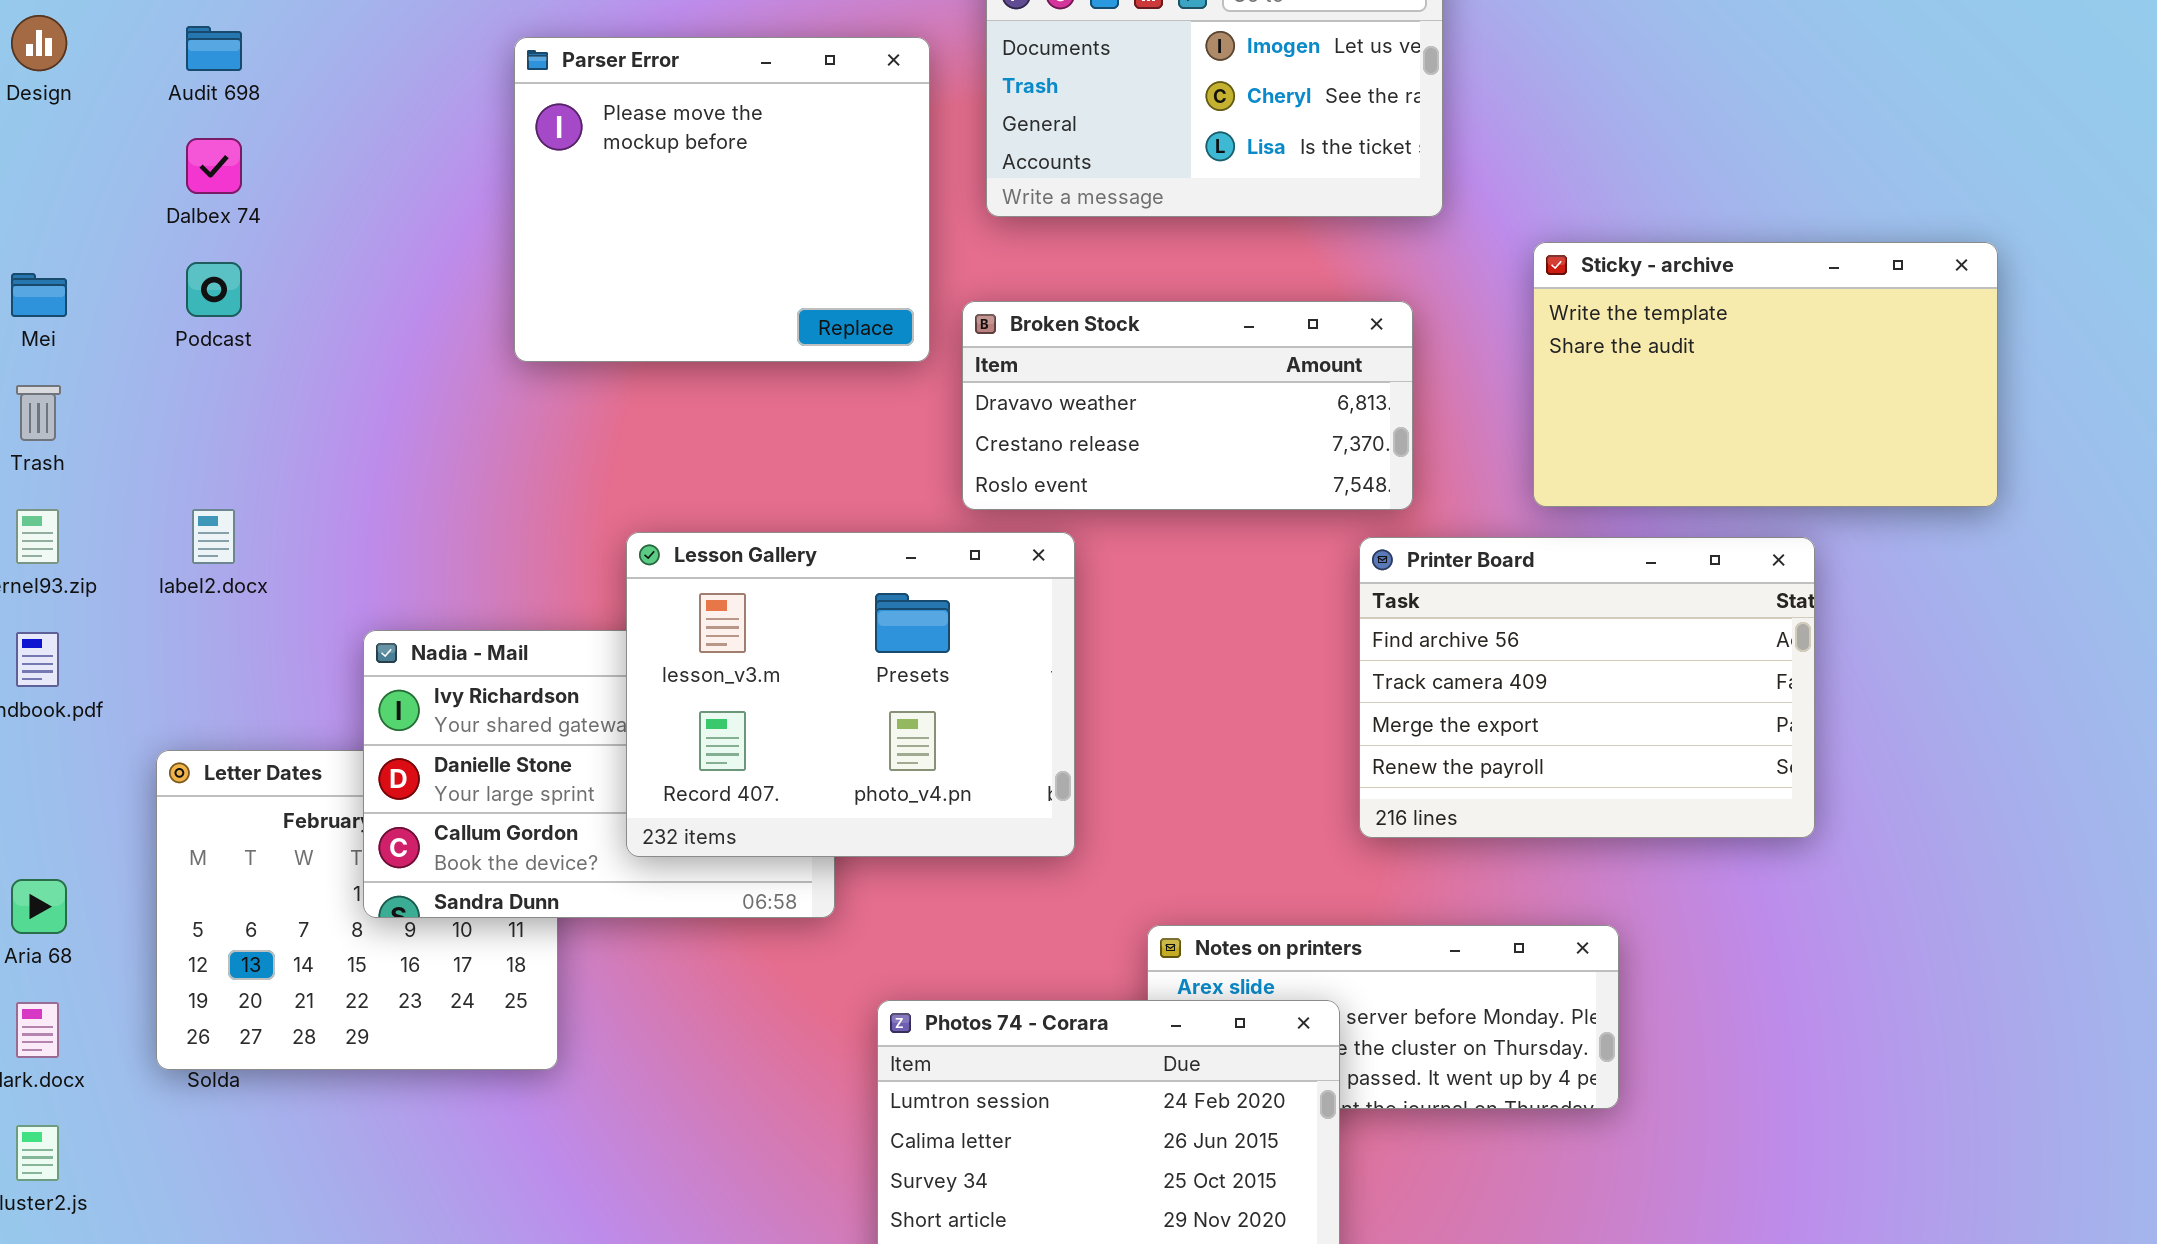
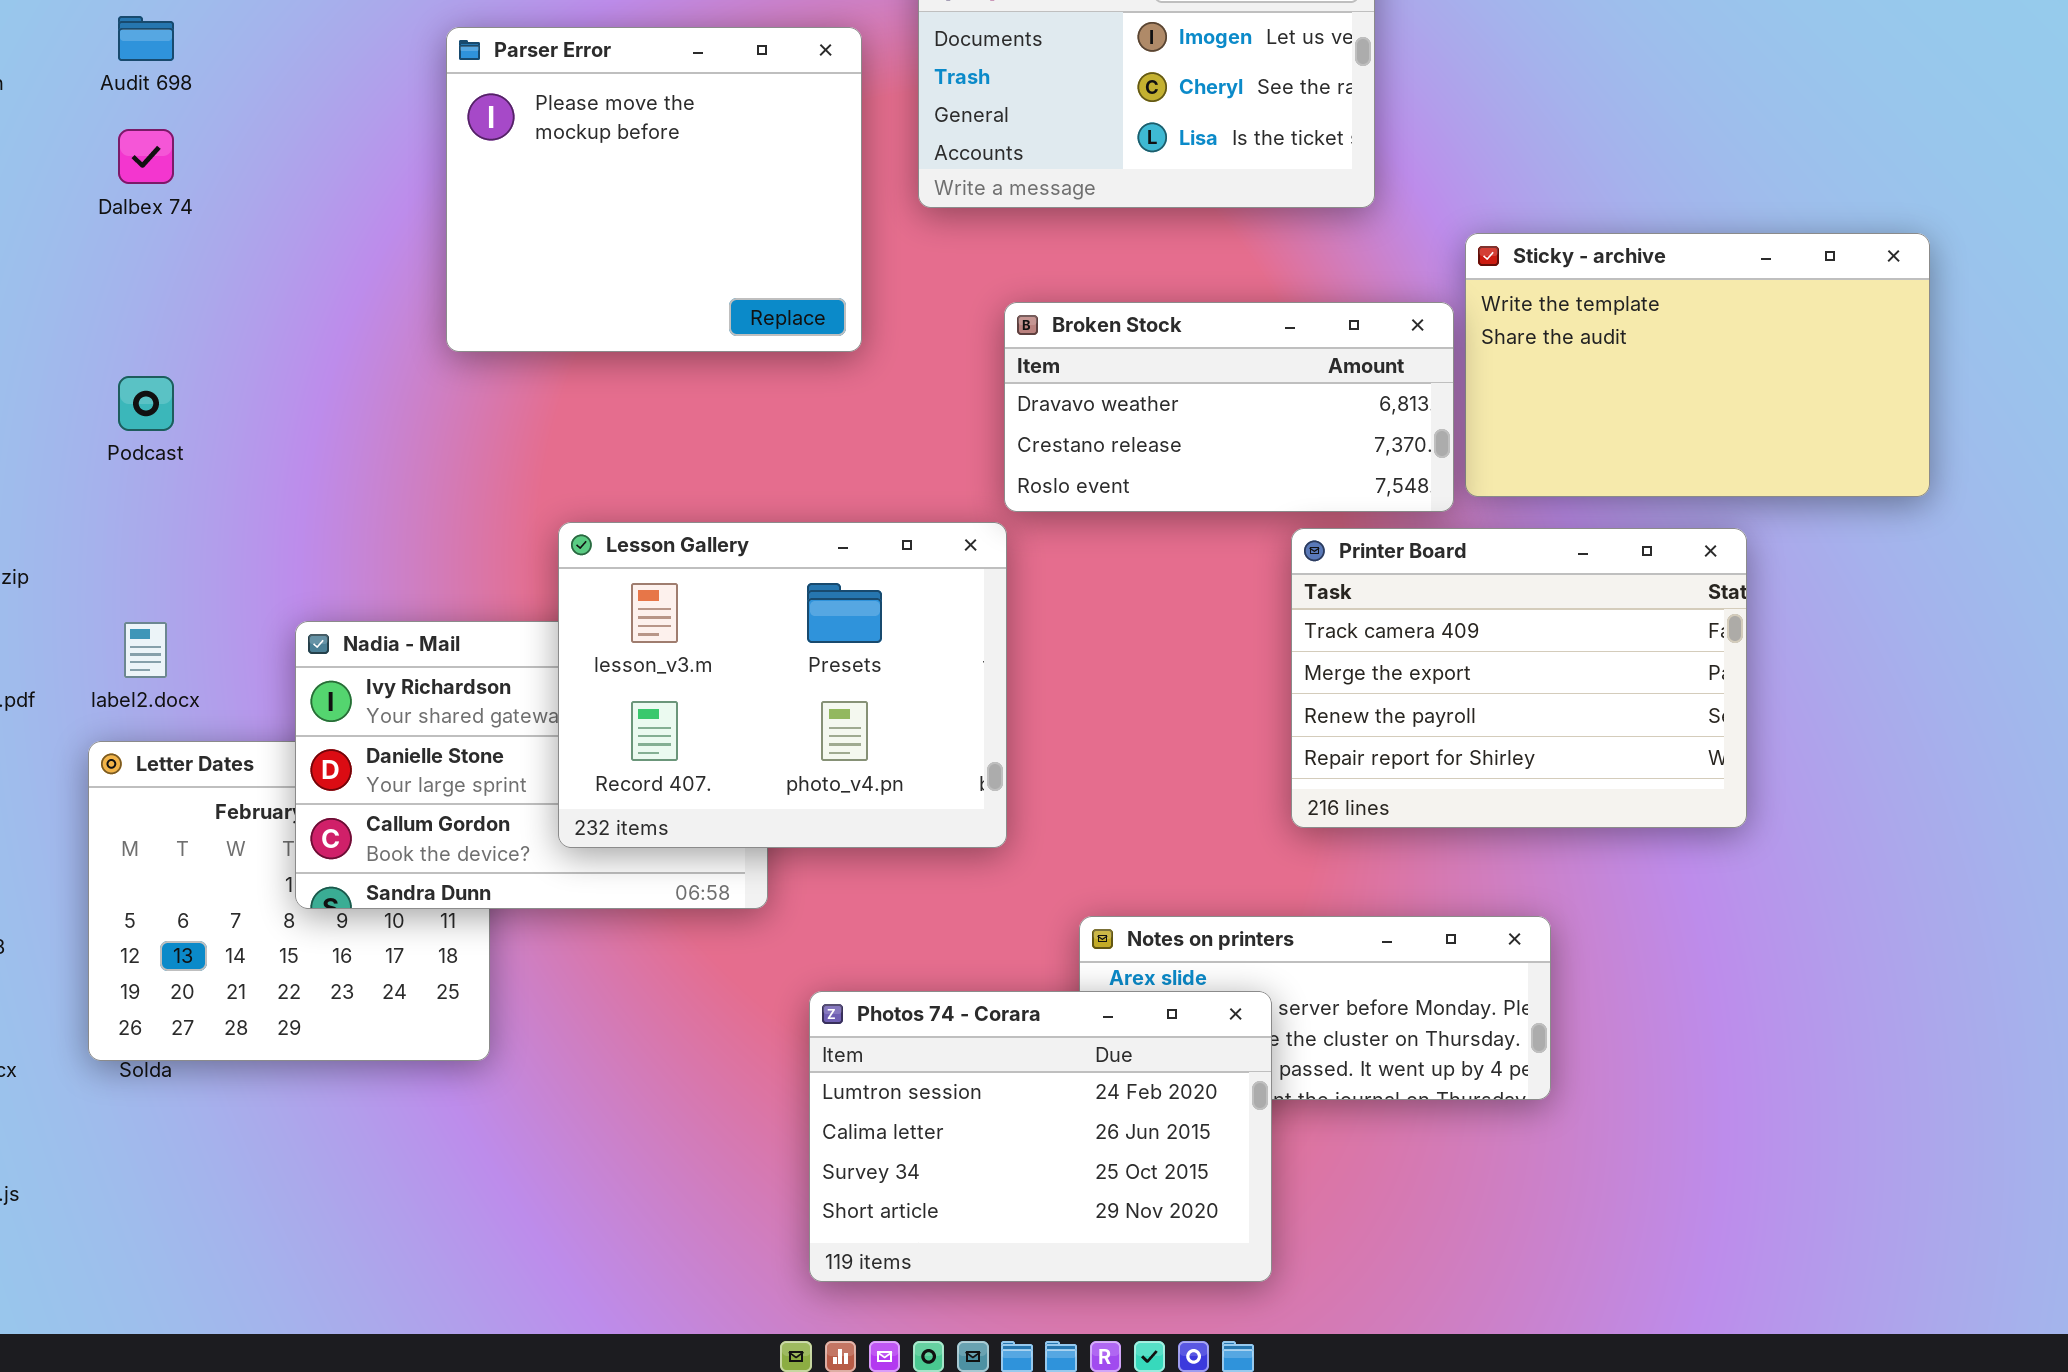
Podcast: [186,262,242,317] -> [118,376,174,431], moved
Broken Stock: [962,301,1413,510] -> [1004,302,1454,512], moved
label2.docx: [192,509,235,564] -> [124,622,167,678], moved
Printer Board: [1359,537,1815,838] -> [1291,528,1747,828], scrolled down 1 row

